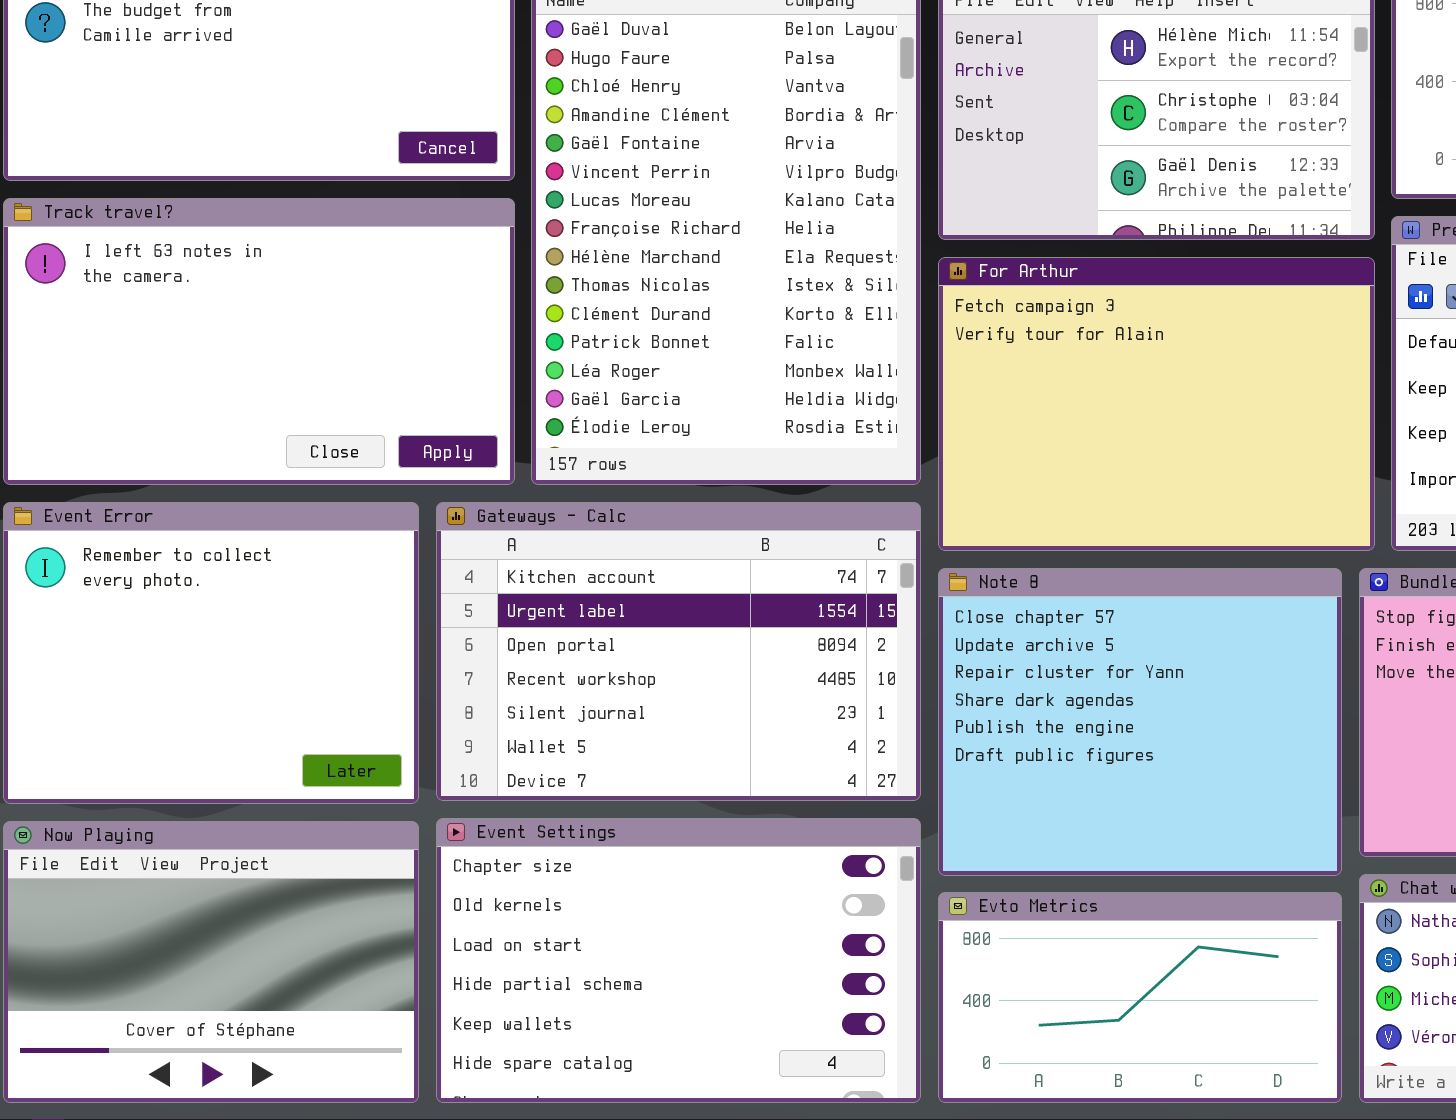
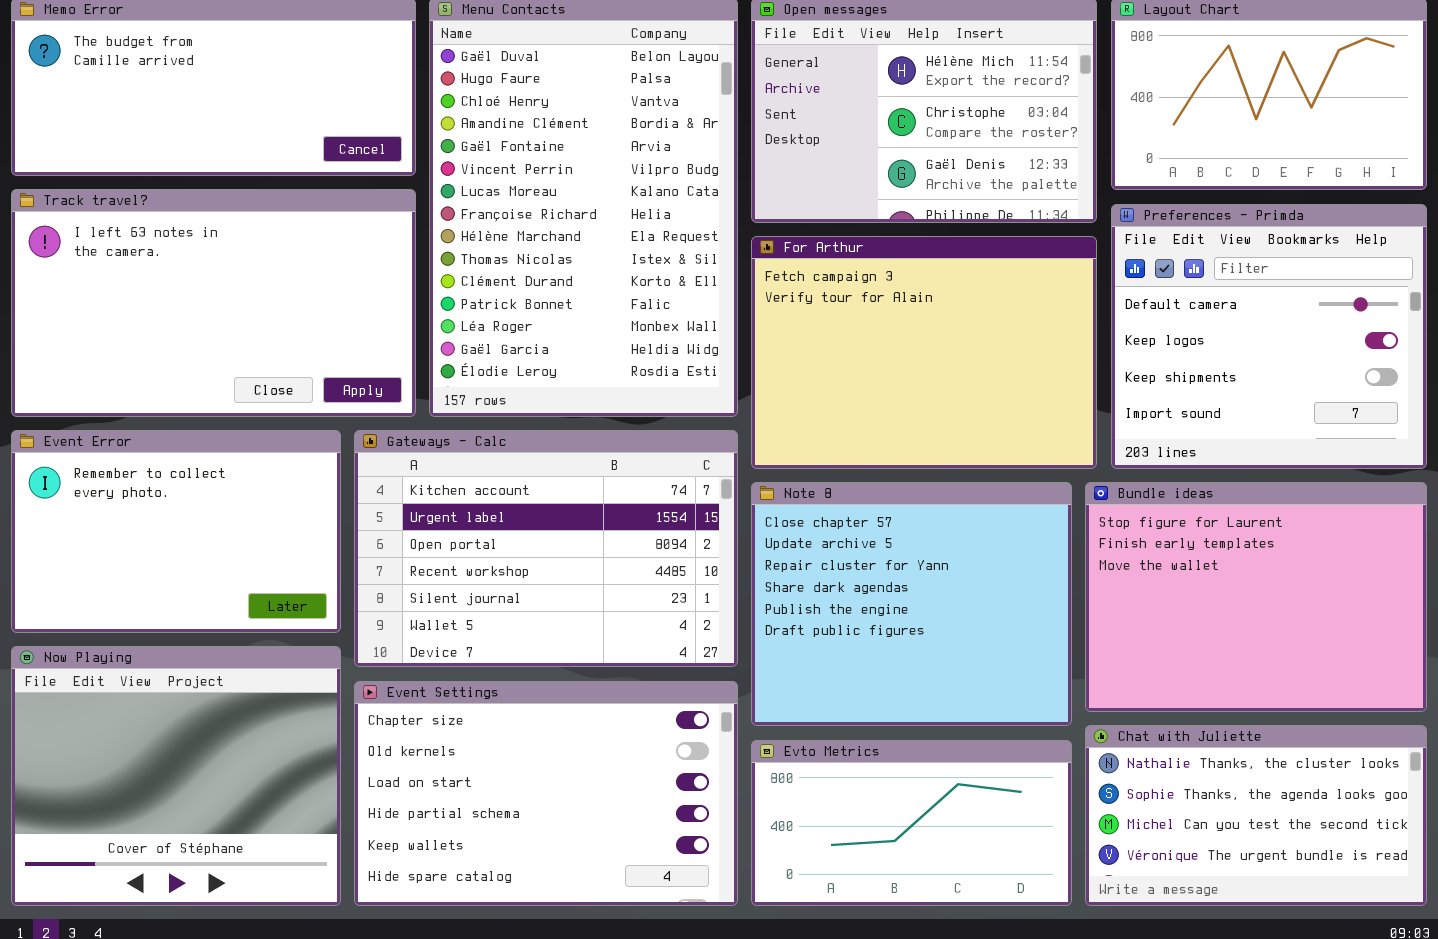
Event Error: [3,502,419,804] -> [11,430,341,633], resized
Now Playing: [3,821,419,1103] -> [11,646,341,906], resized

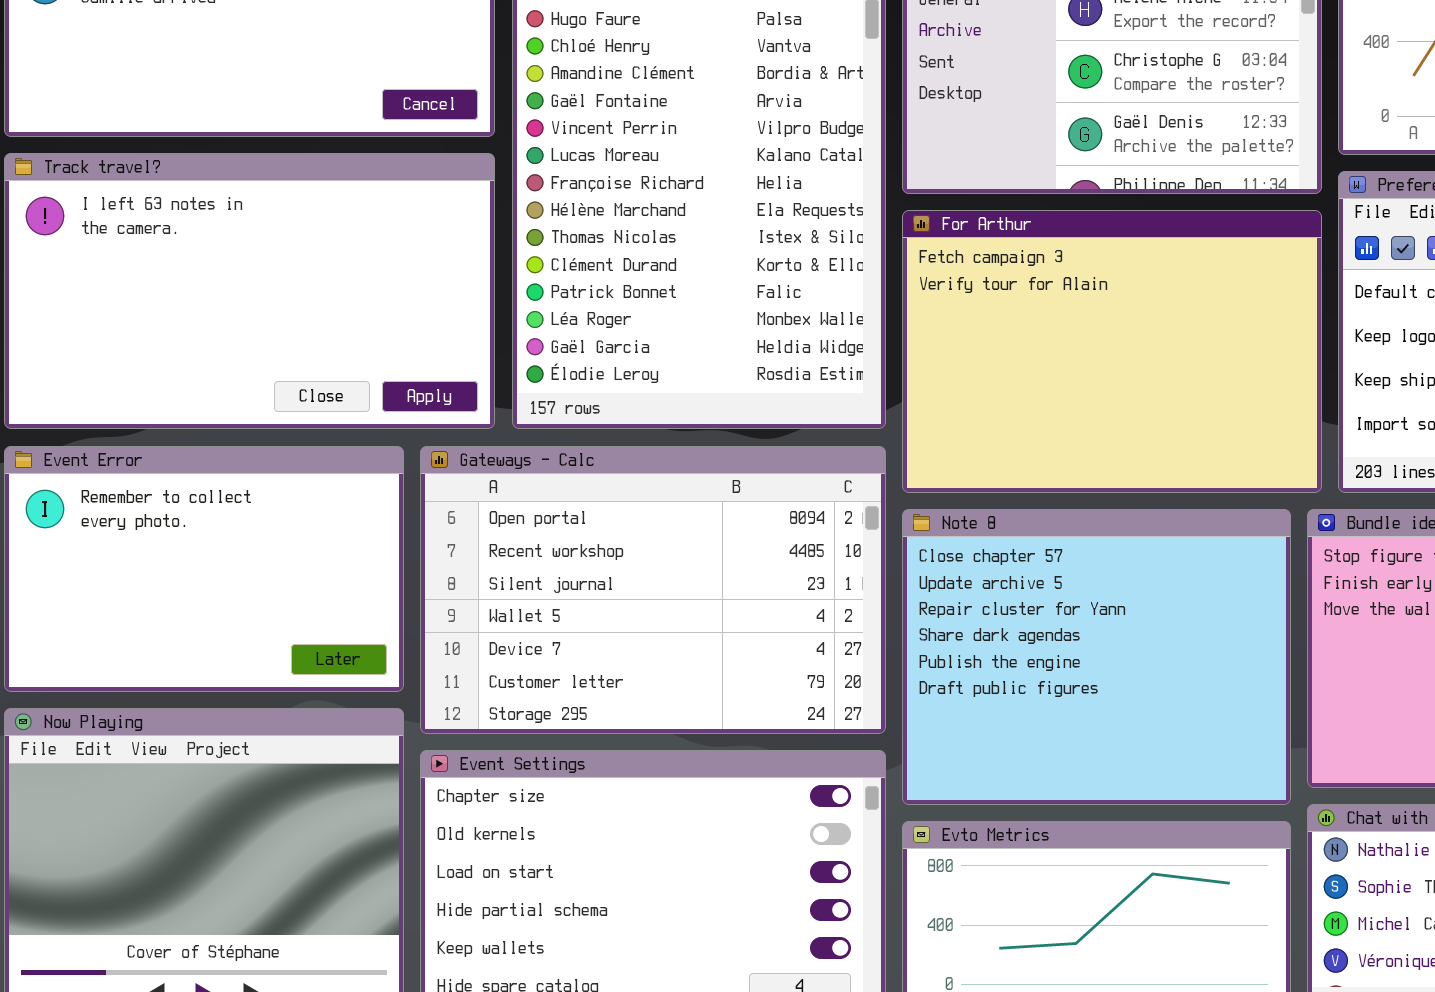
Gateways - Calc: [354,430,738,667] -> [420,446,886,734], scrolled down 2 rows

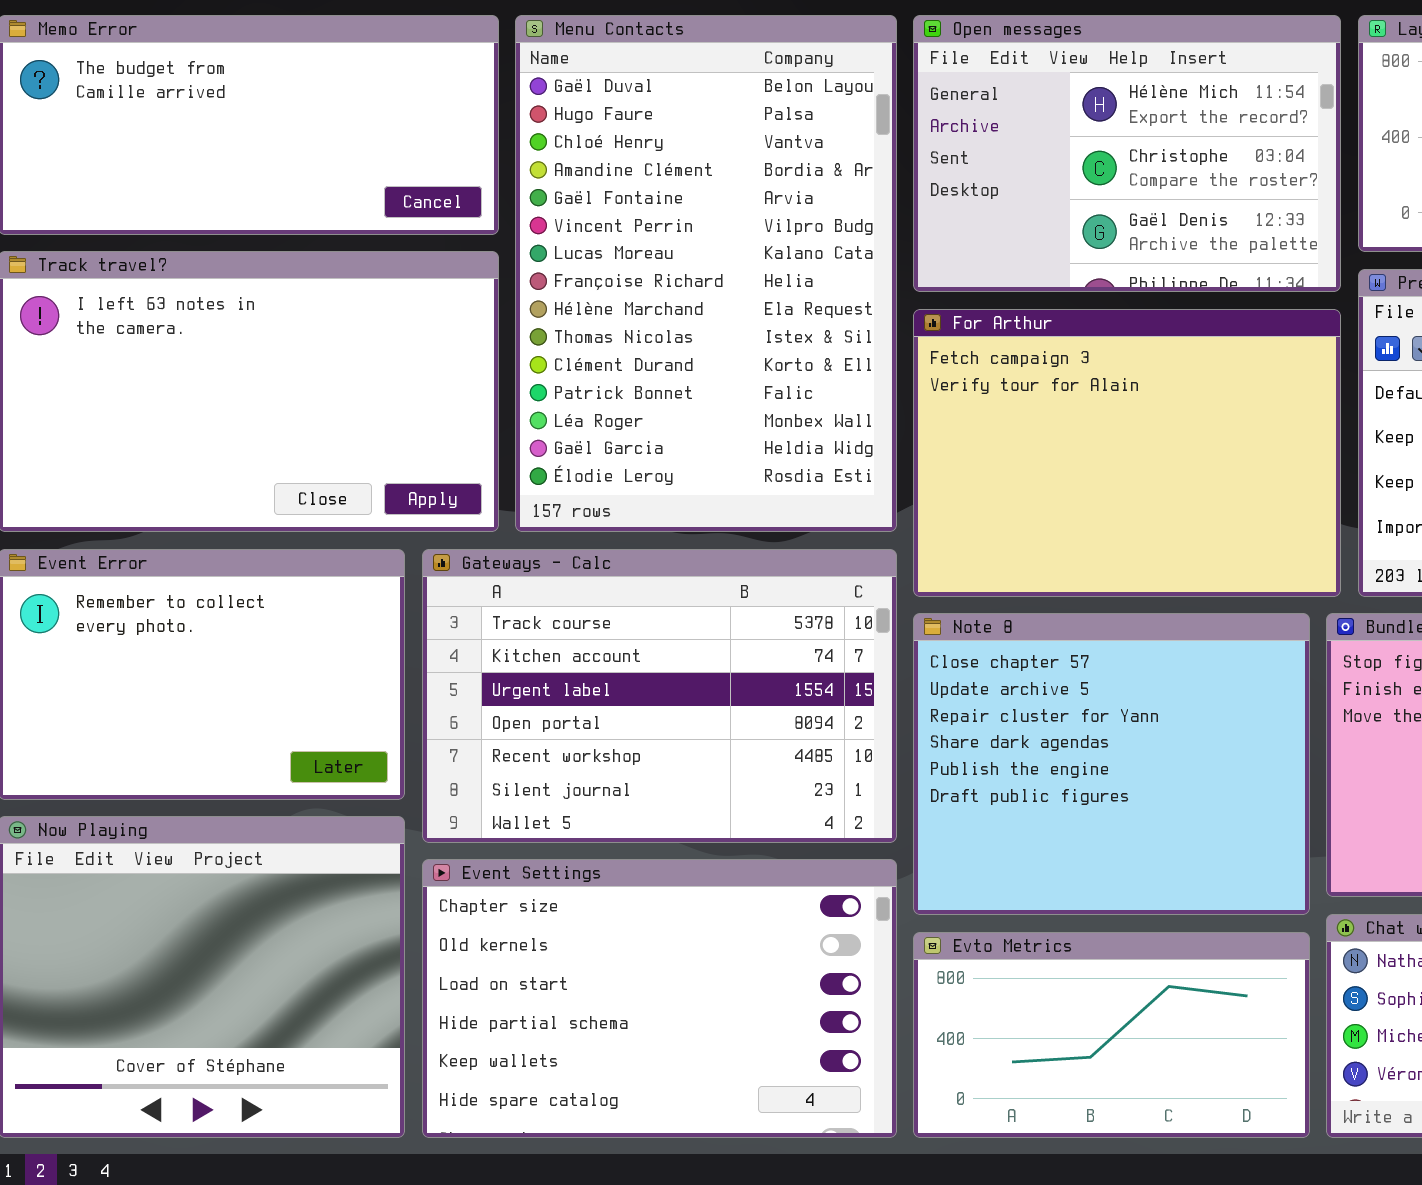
Gateways - Calc: [420,446,886,734] -> [422,549,897,843], scrolled up 3 rows

